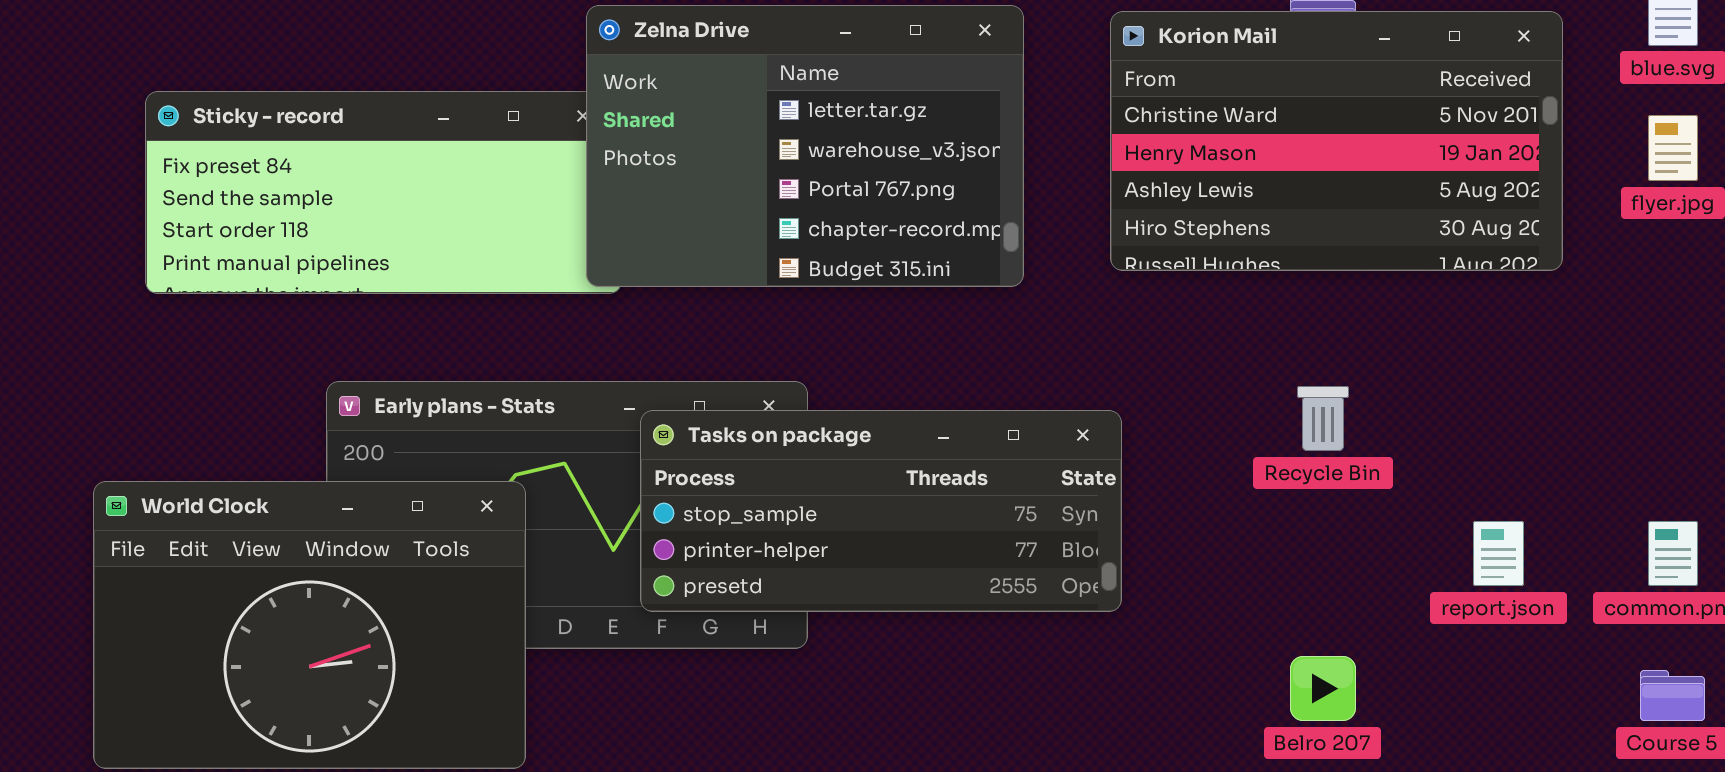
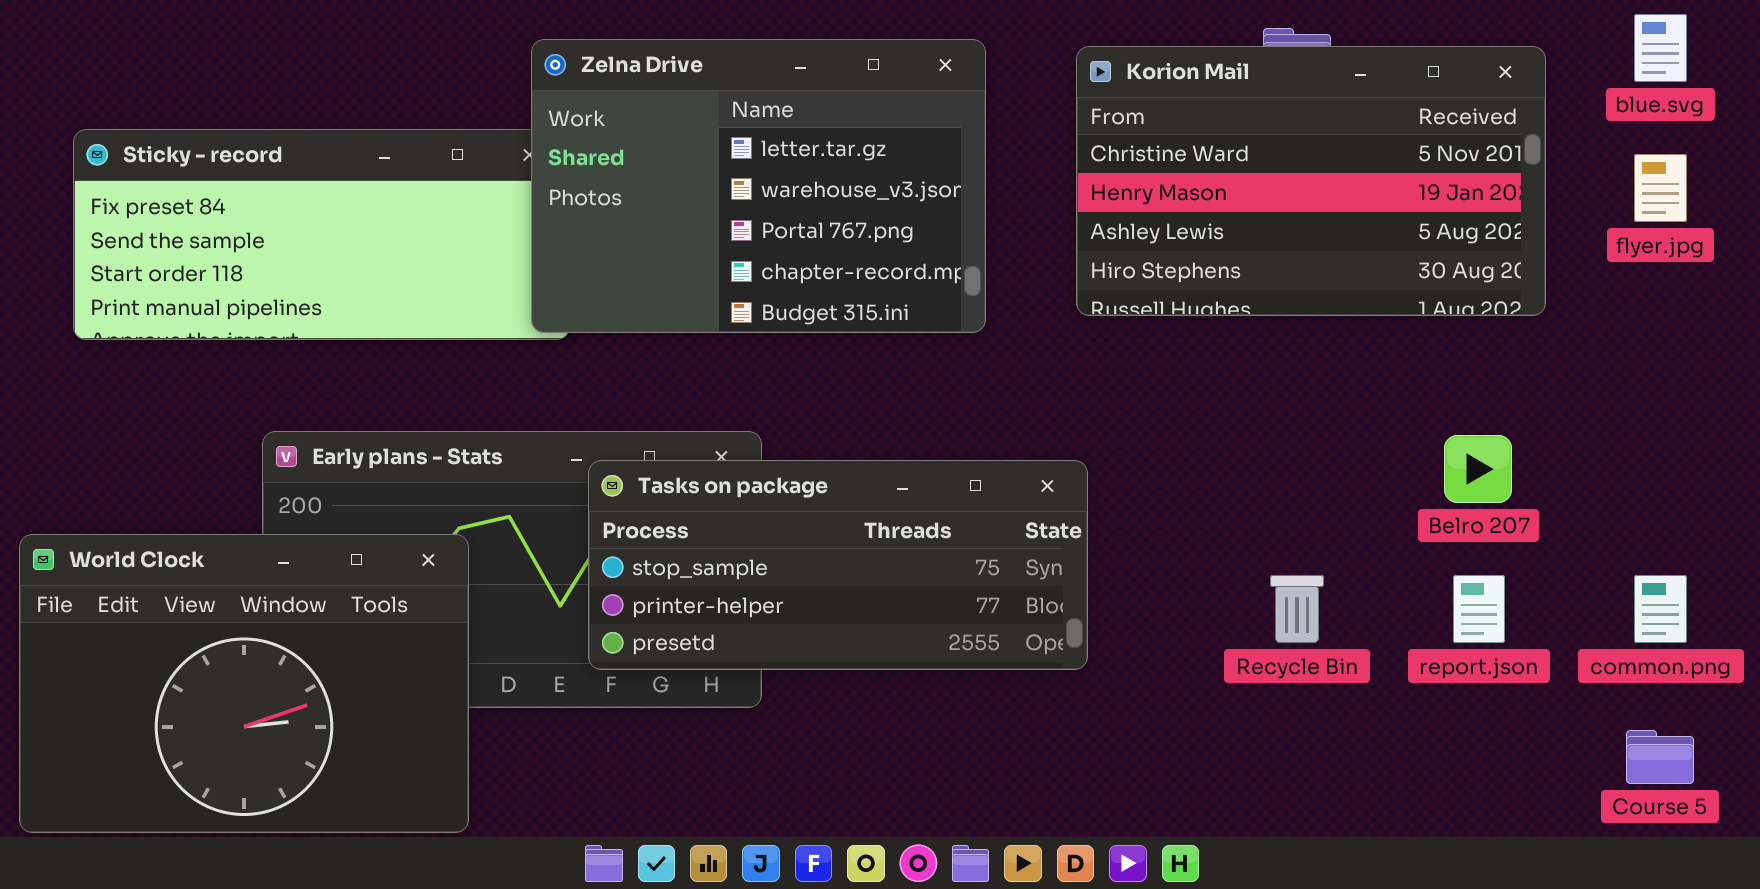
Recycle Bin: [1297,386,1349,451] -> [1270,575,1324,643], moved
Belro 207: [1290,656,1356,721] -> [1444,435,1512,503], moved

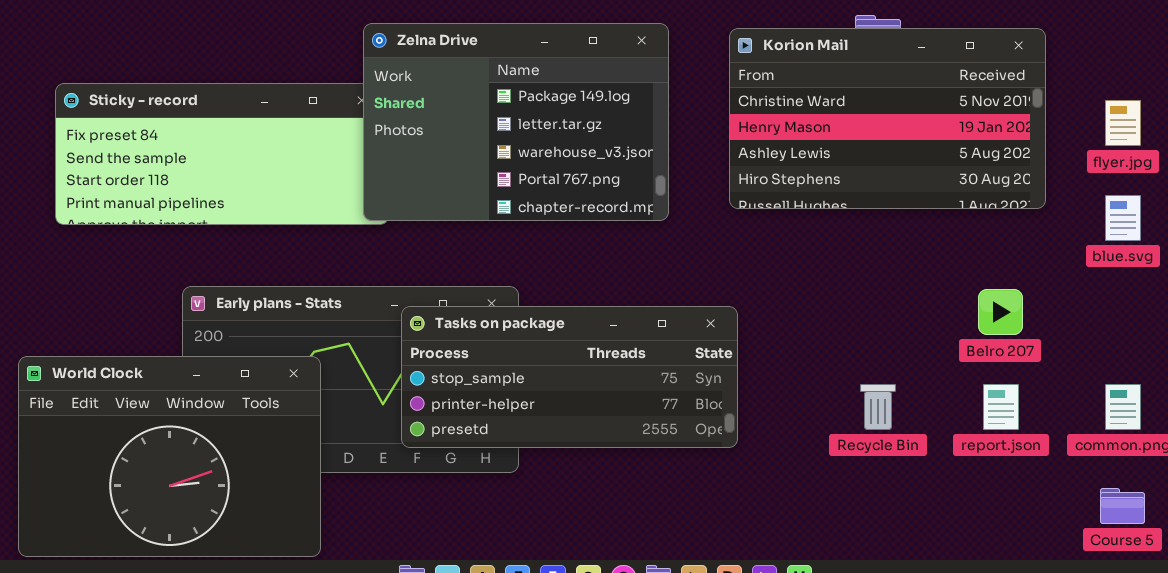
blue.svg: [1634,14,1687,82] -> [1105,195,1141,241], moved
Zelna Drive: [531,39,986,333] -> [363,23,669,221], scrolled up 1 row

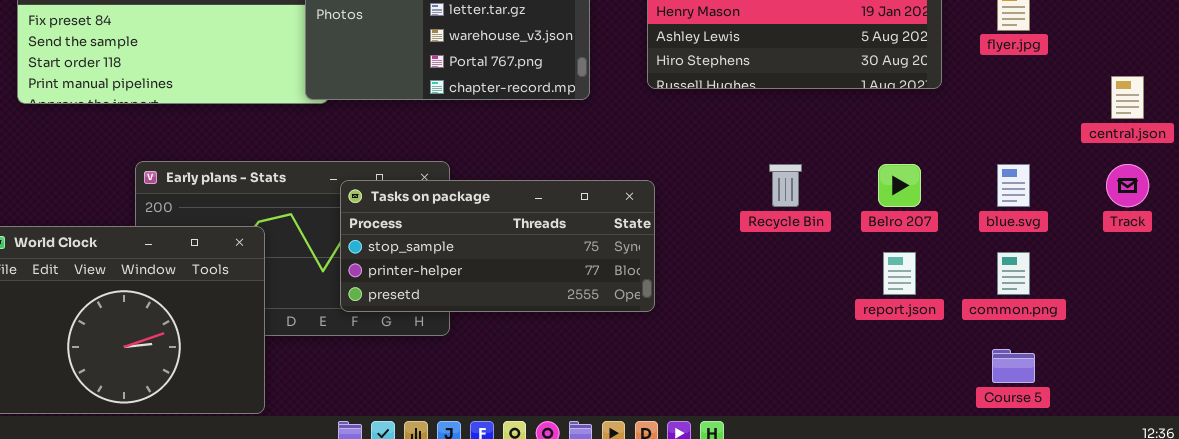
blue.svg: [1105,195,1141,241] -> [997,164,1030,207], moved
Recycle Bin: [860,384,896,430] -> [769,164,802,207], moved

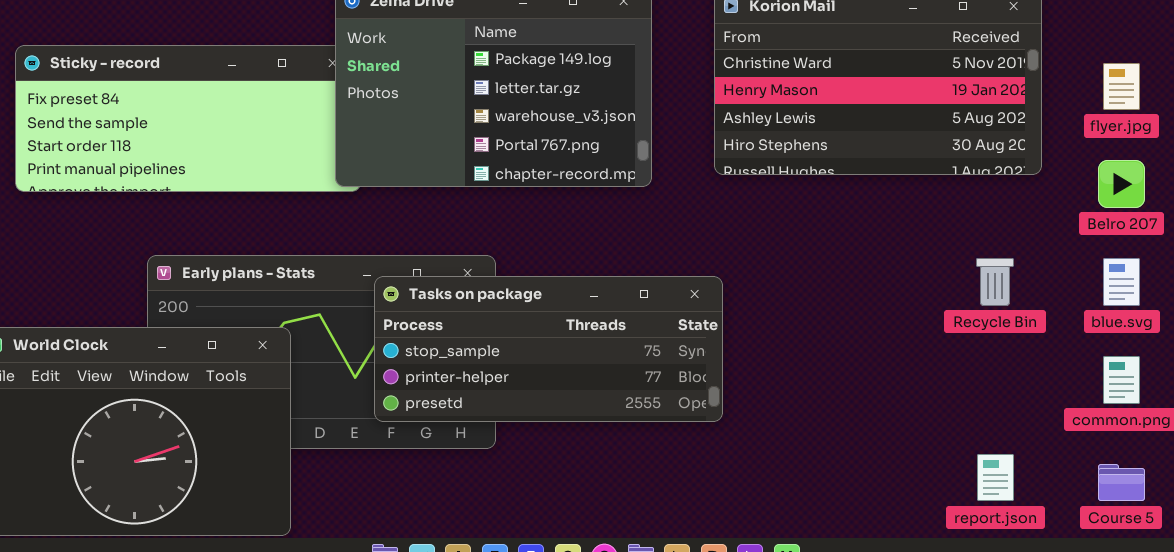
Recycle Bin: [769,164,802,207] -> [976,258,1014,306], moved
Belro 207: [878,164,921,207] -> [1098,160,1145,208], moved
report.json: [883,252,916,295] -> [977,454,1014,501], moved

